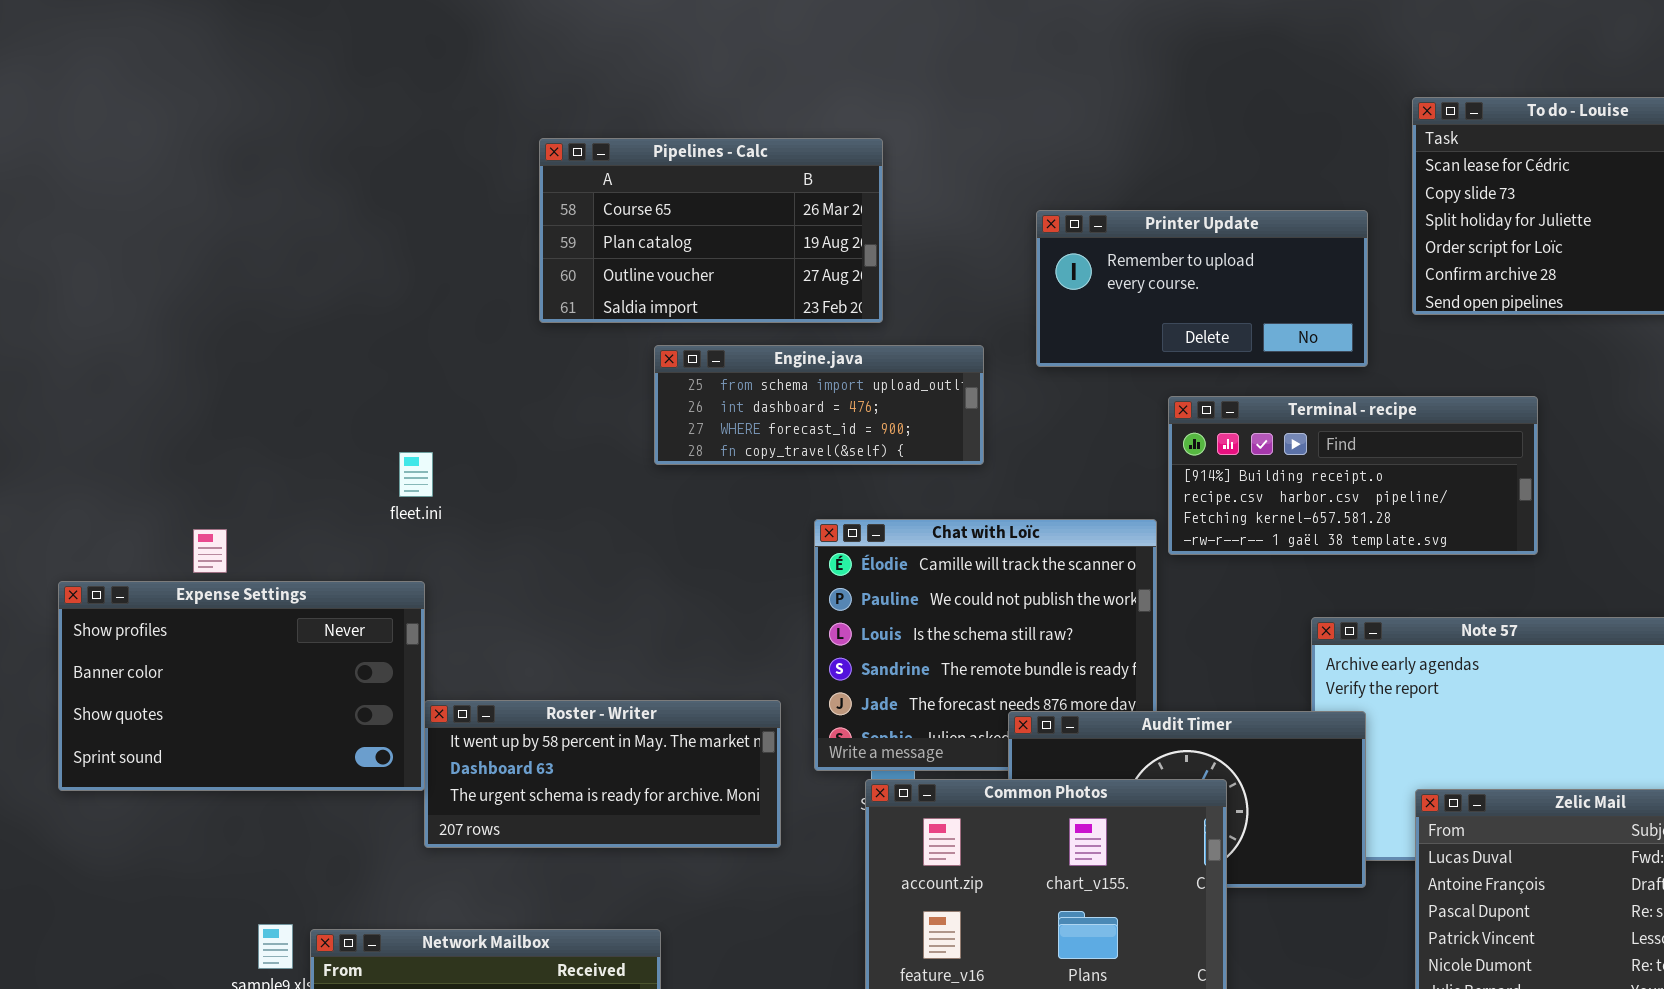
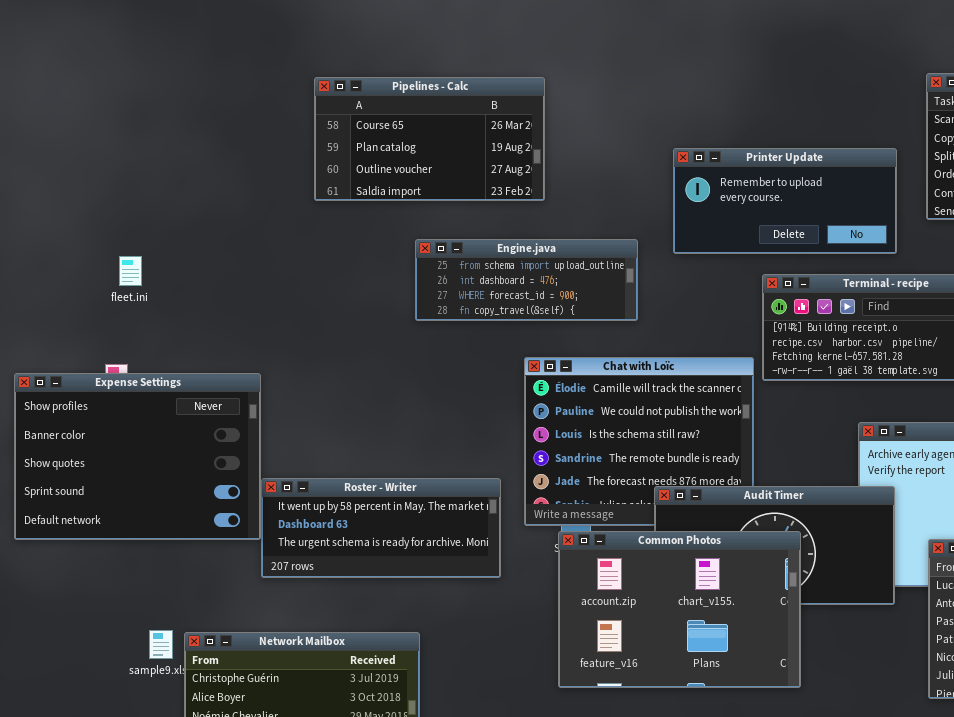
Pipelines - Calc: [539,138,883,323] -> [314,77,545,201], moved
fleet.ini: [399,452,433,497] -> [119,256,142,286], moved
Expense Settings: [58,581,425,791] -> [14,373,261,540], resized

